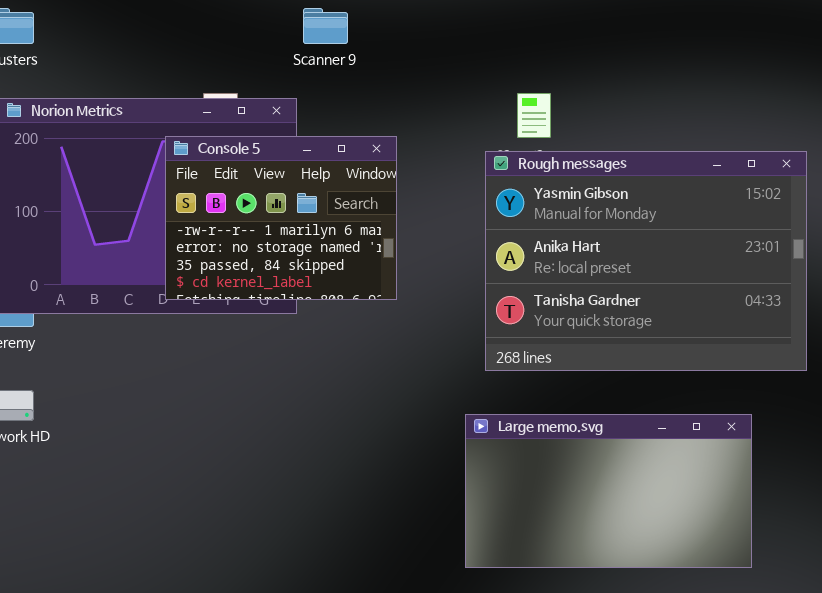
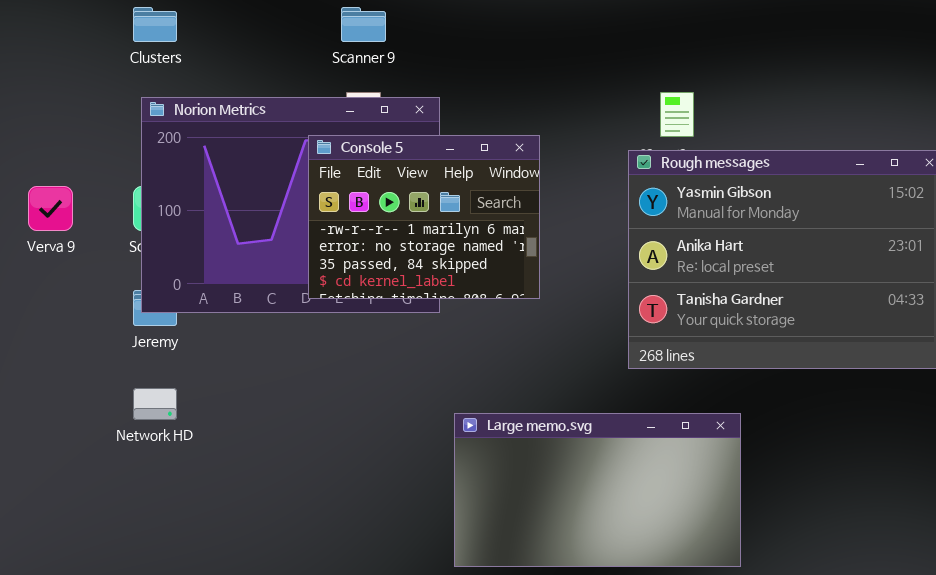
Scanner 9: [303,8,348,44] -> [341,7,386,42], moved
Large memo.svg: [465,414,752,568] -> [454,413,741,567], moved

